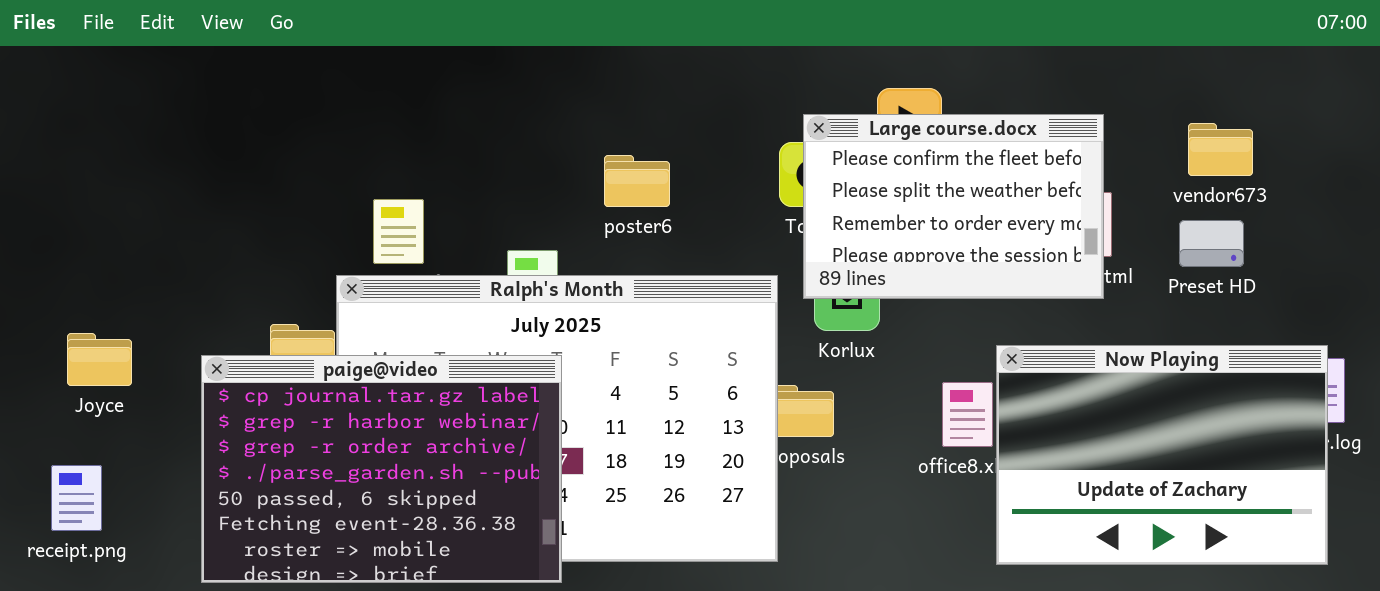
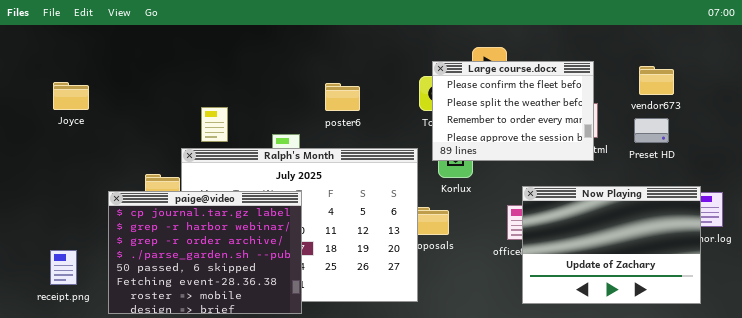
Joyce: [67,333,132,386] -> [53,82,89,110], moved
Now Playing: [996,345,1328,565] -> [522,186,701,304], moved
receipt.png: [51,465,102,531] -> [50,250,77,285], moved

